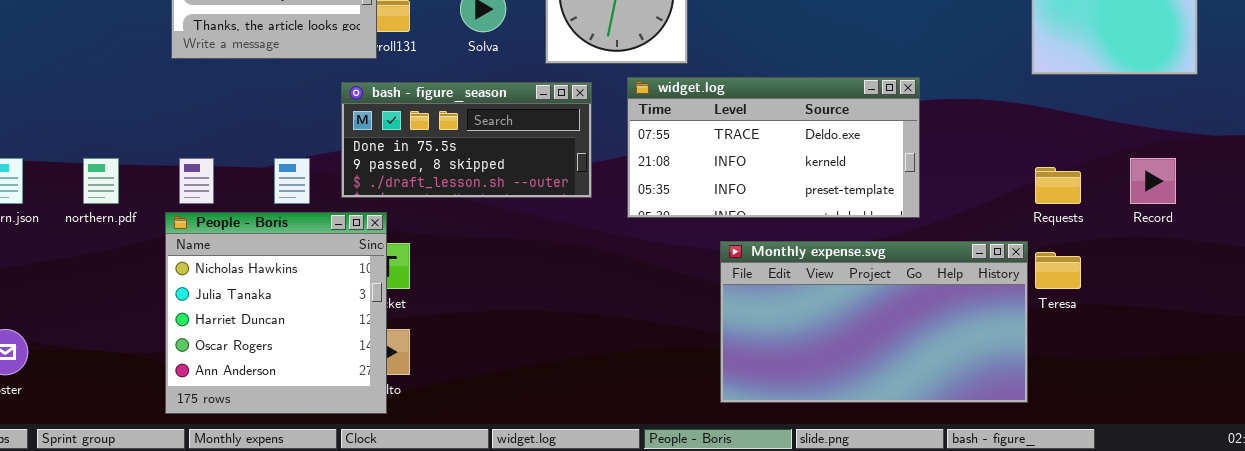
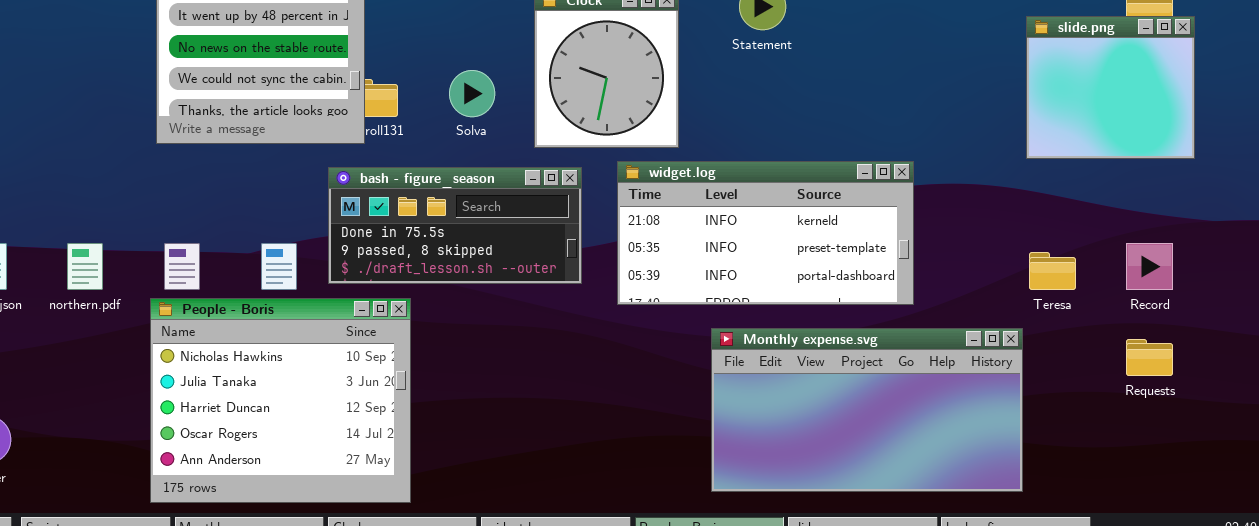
widget.log: [627,77,920,218] -> [617,161,914,305], scrolled down 1 row
Requests: [1035,167,1081,204] -> [1126,339,1173,376], moved
People - Boris: [165,212,387,414] -> [150,298,411,503], resized
Teresa: [1035,252,1081,289] -> [1029,252,1076,290], moved

